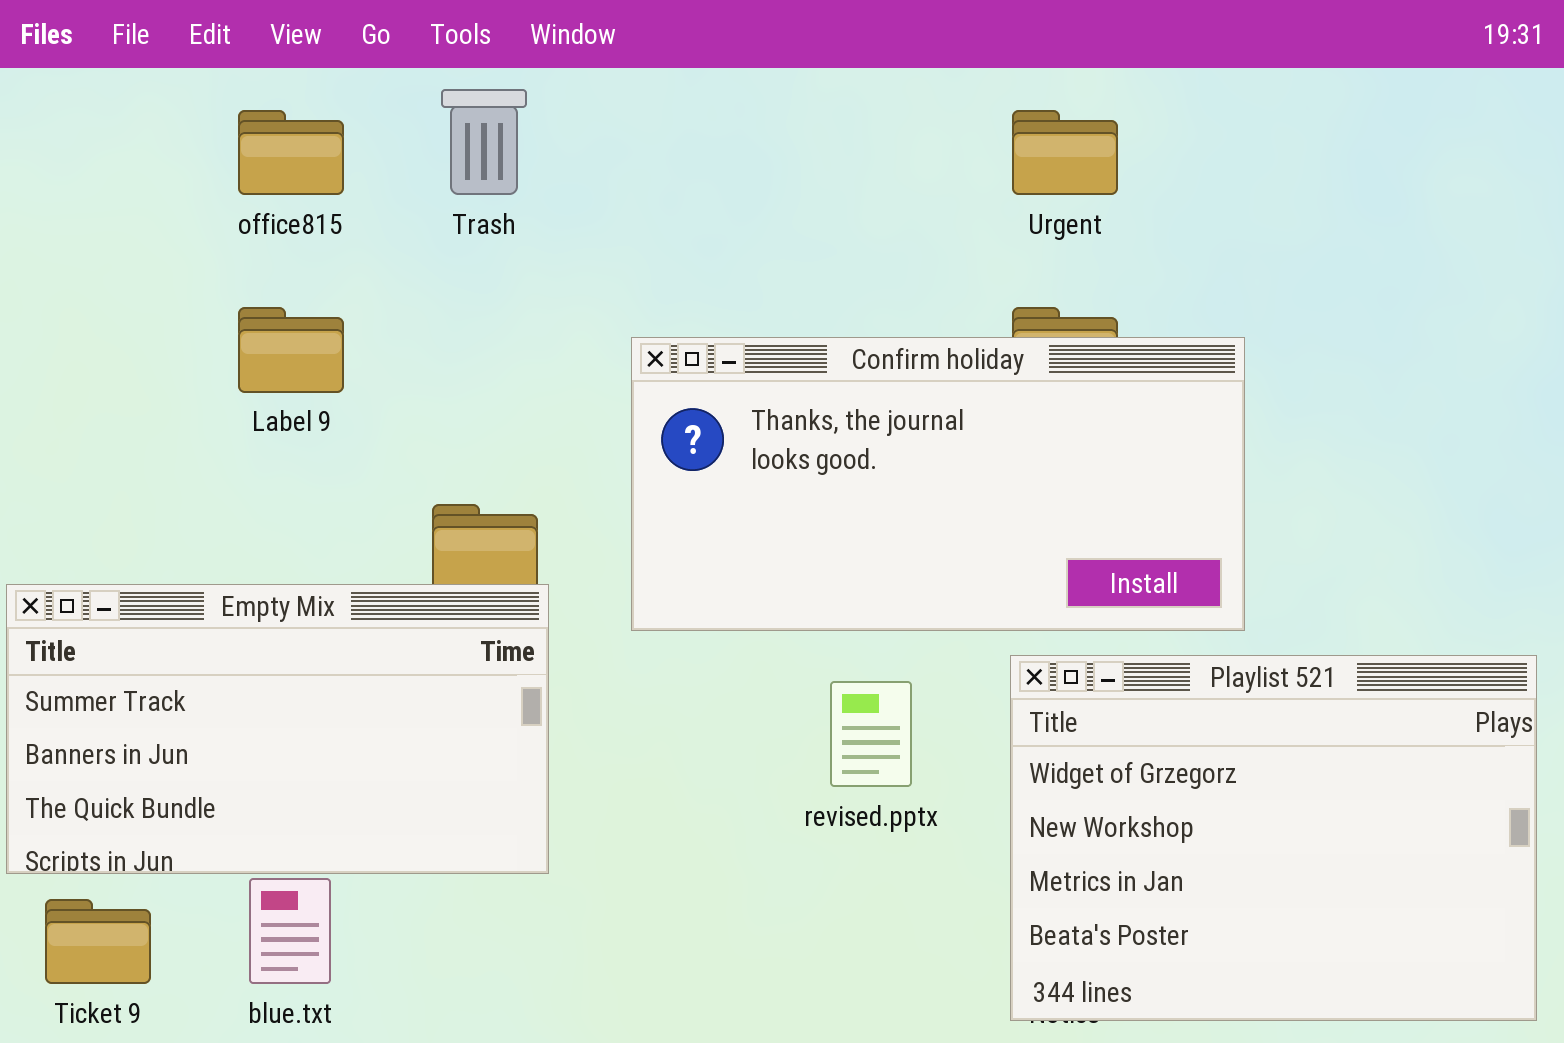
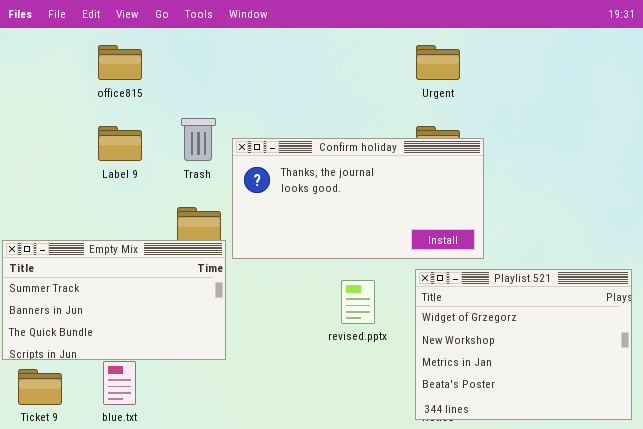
Trash: [441,89,527,195] -> [181,118,216,161], moved
Confirm holiday: [631,337,1245,631] -> [232,138,484,259], moved

